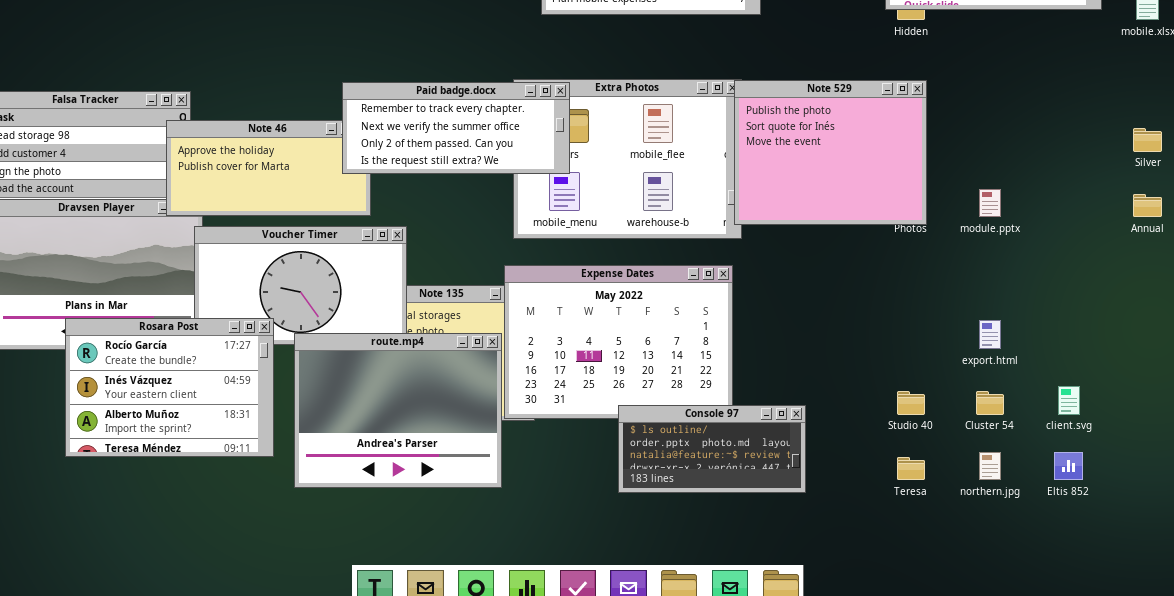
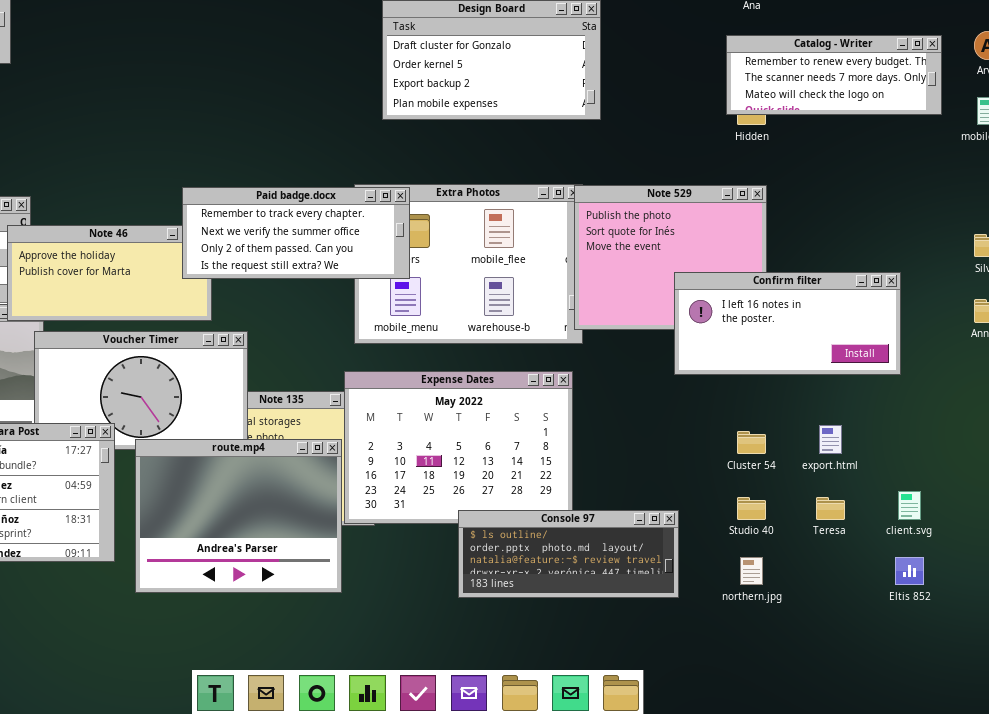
Confirm filter: none -> [674,272,901,375], opened
Cluster 54: [976,391,1004,415] -> [737,431,766,454], moved
Console 97: [618,405,806,493] -> [458,510,679,598], resized
northern.jpg: [979,452,1001,480] -> [740,557,763,585], moved
Teresa: [897,457,925,480] -> [816,497,845,520], moved

